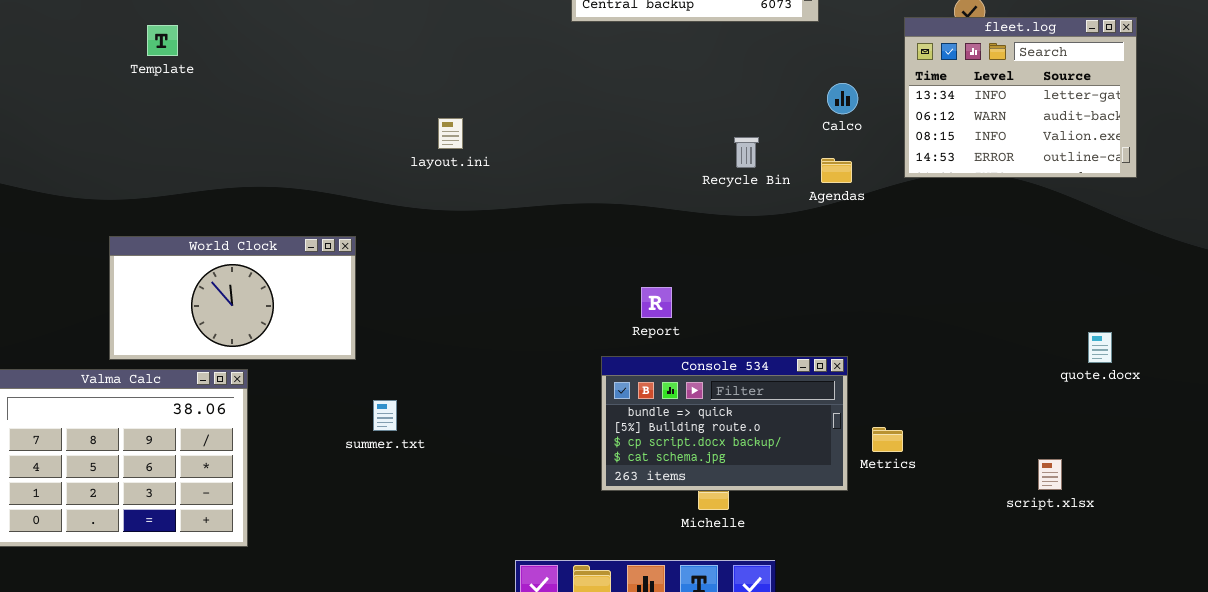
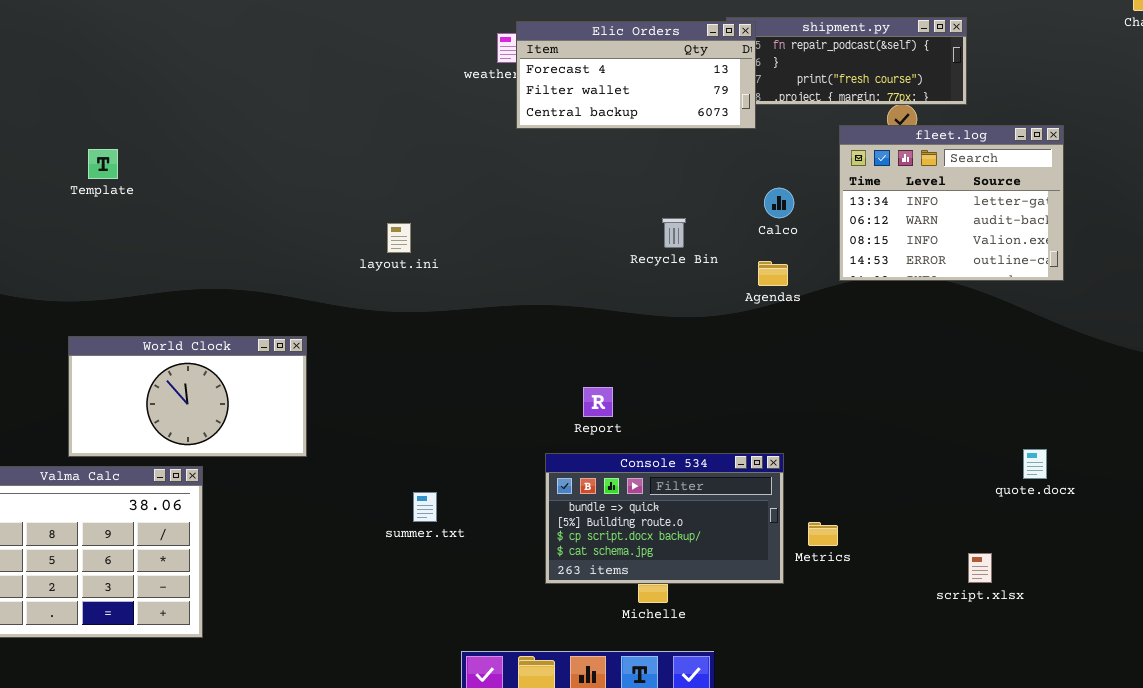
Template: [147,25,178,56] -> [88,149,118,179], moved
Recycle Bin: [734,137,759,168] -> [662,218,686,248], moved
quote.docx: [1088,332,1112,363] -> [1023,449,1047,479], moved
summer.txt: [373,400,397,431] -> [413,492,437,522], moved

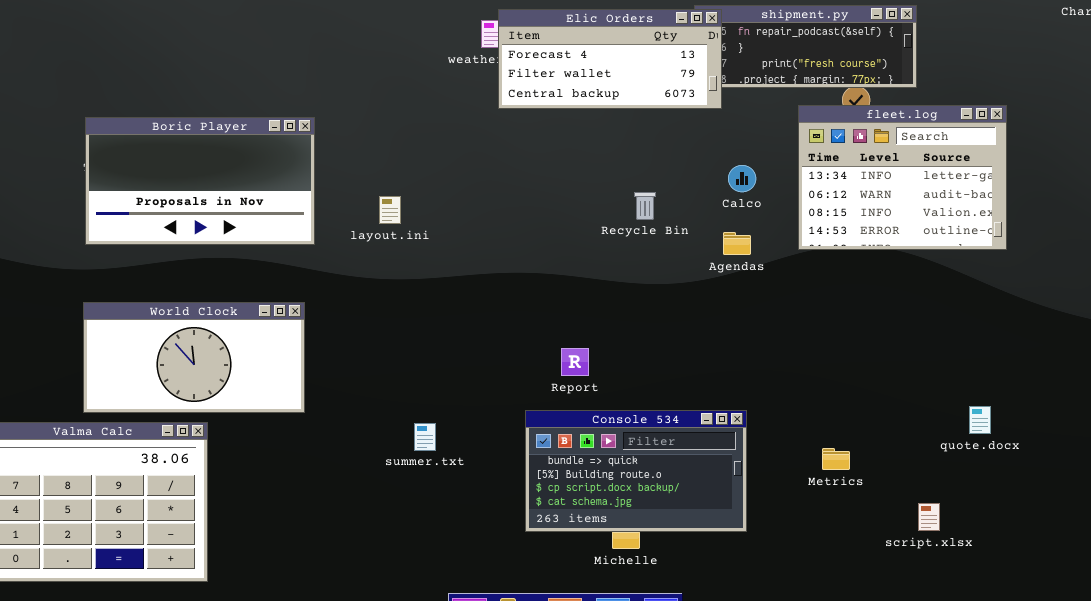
Boric Player: none -> [85,117,315,245], opened
summer.txt: [413,492,437,522] -> [414,423,436,451], moved
Metrics: [808,522,838,546] -> [822,448,850,470], moved

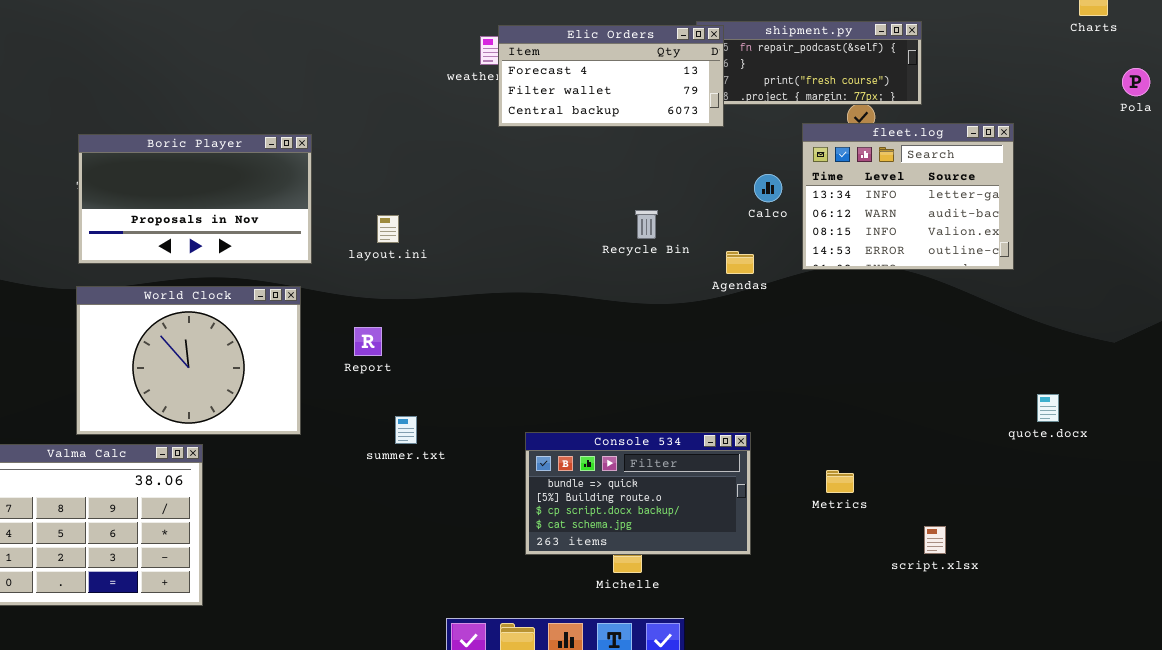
Calco: [728,165,756,192] -> [754,174,782,202], moved
World Clock: [83,302,305,413] -> [76,286,301,435], resized
Report: [561,348,589,376] -> [354,327,382,356], moved
quote.docx: [969,406,991,434] -> [1037,394,1059,422], moved
summer.txt: [414,423,436,451] -> [395,416,417,444], moved

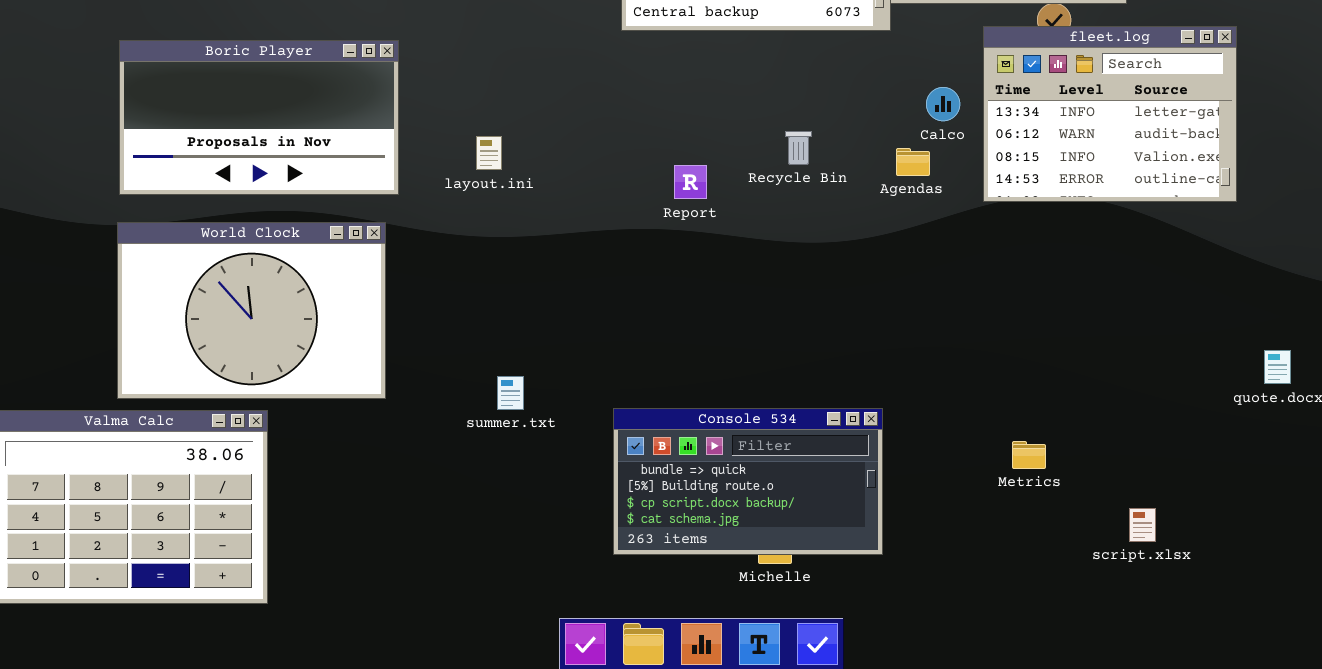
Agendas: [726,251,754,274] -> [896,148,930,176], moved
Report: [354,327,382,356] -> [674,165,707,199], moved
Console 534: [525,432,751,555] -> [613,408,883,555], moved

